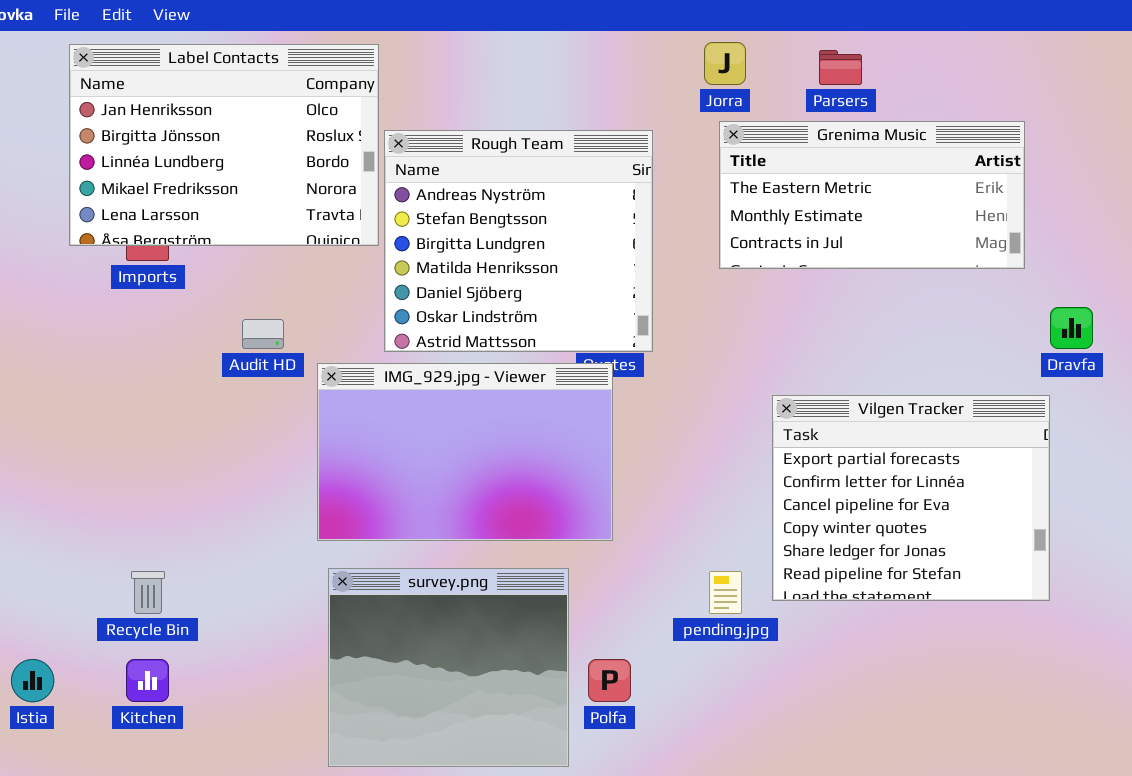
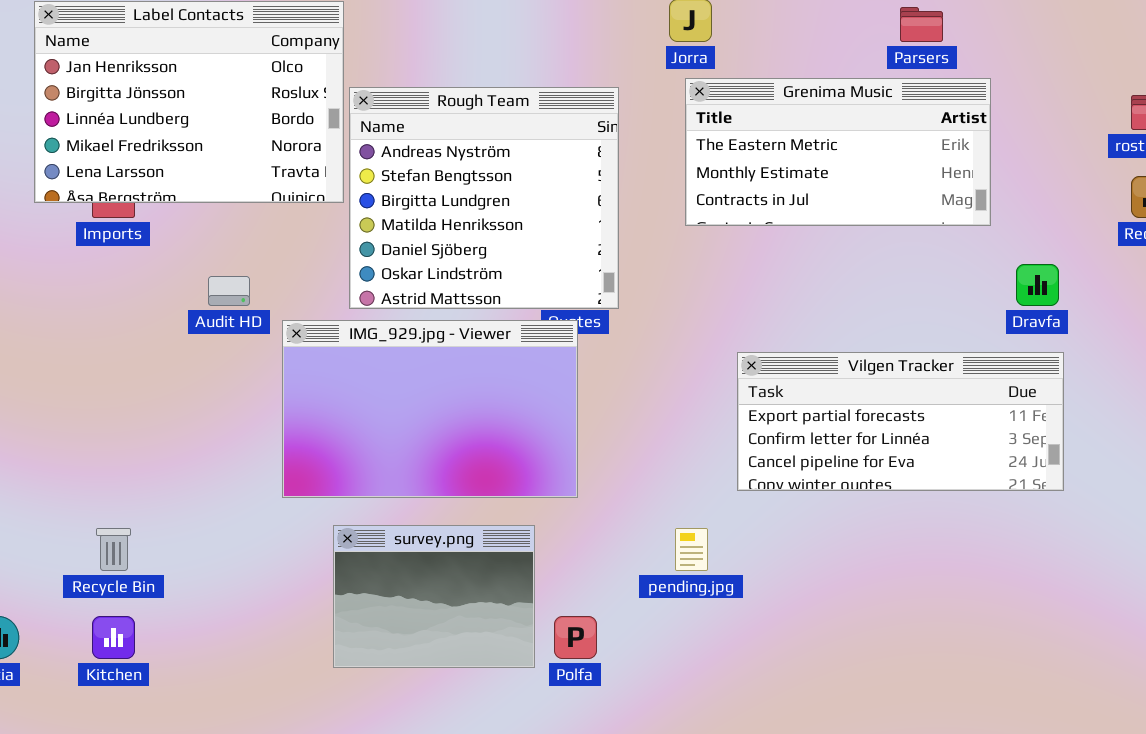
Parsers: [819,50,862,85] -> [900,7,943,42], moved
Vilgen Tracker: [772,395,1050,601] -> [737,352,1064,491], resized
survey.png: [328,568,569,767] -> [333,525,535,668], resized

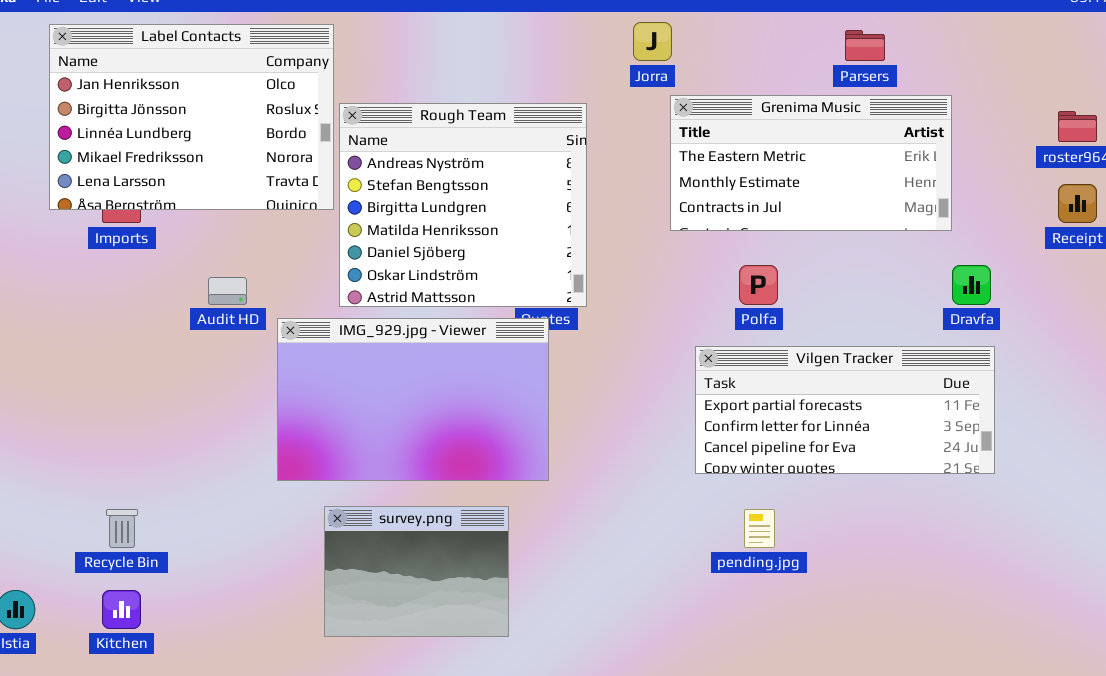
Grenima Music: [685,78,991,226] -> [670,95,952,231], moved
pending.jpg: [675,528,708,571] -> [744,509,775,548], moved
Polfa: [554,616,597,659] -> [739,265,778,305], moved

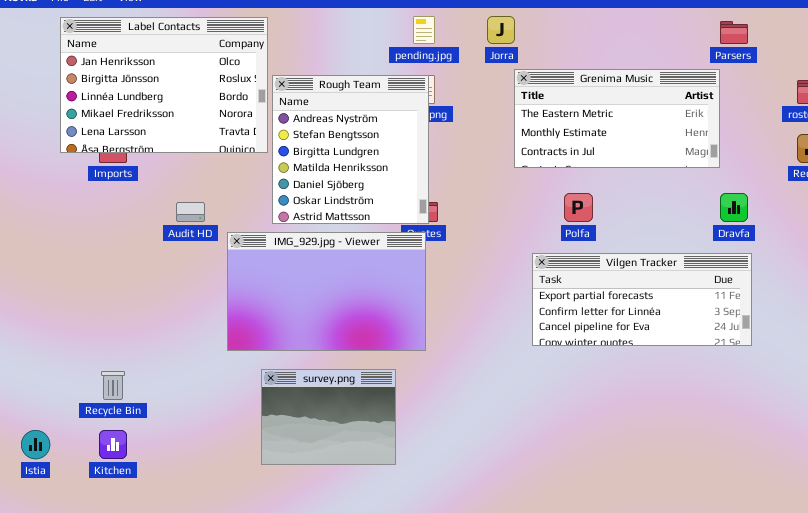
Parsers: [845,30,885,61] -> [720,21,748,44], moved
Rough Team: [339,103,587,307] -> [272,75,429,224], resized
pending.jpg: [744,509,775,548] -> [413,16,435,44], moved

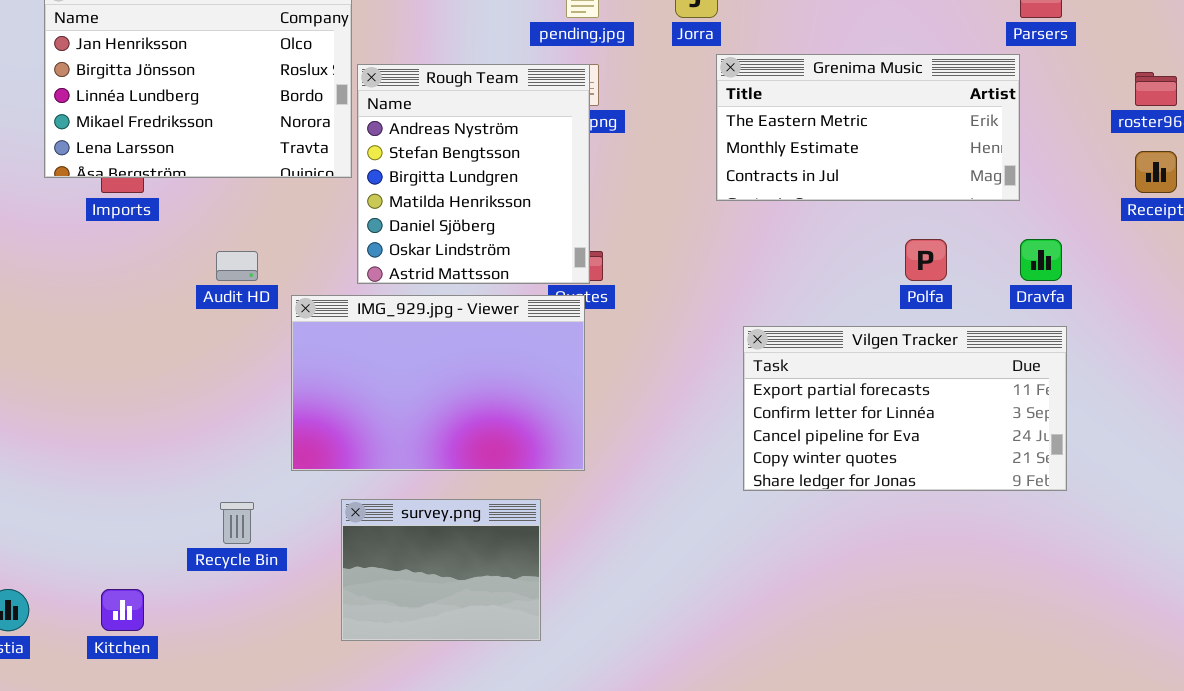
Polfa: [564,193,593,222] -> [905,239,947,281], moved
Vilgen Tracker: [532,253,752,346] -> [743,326,1067,491], resized
Recycle Bin: [101,371,125,400] -> [220,502,254,544], moved

